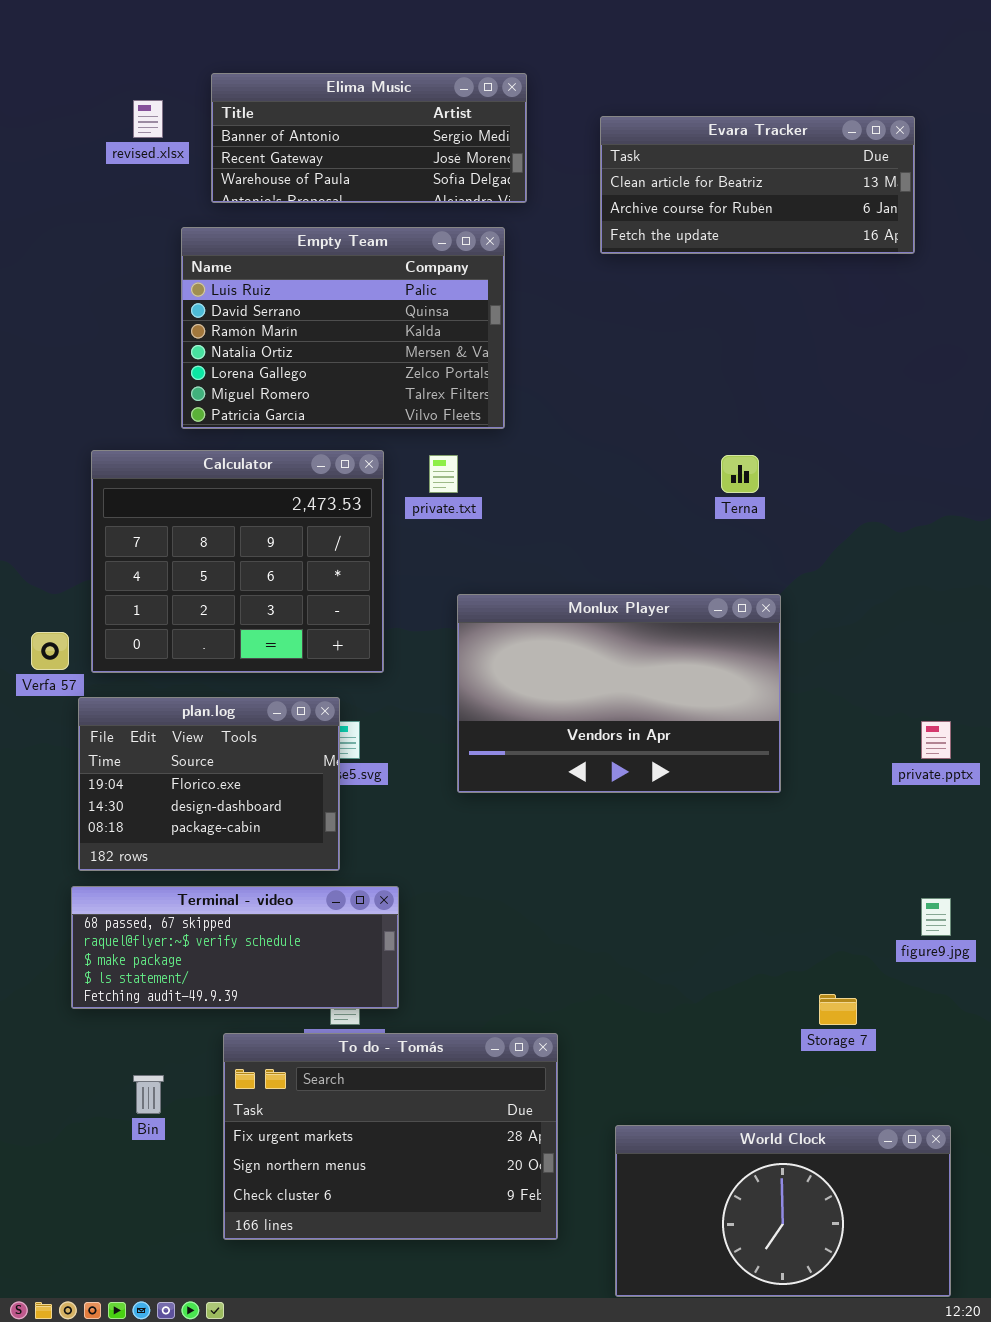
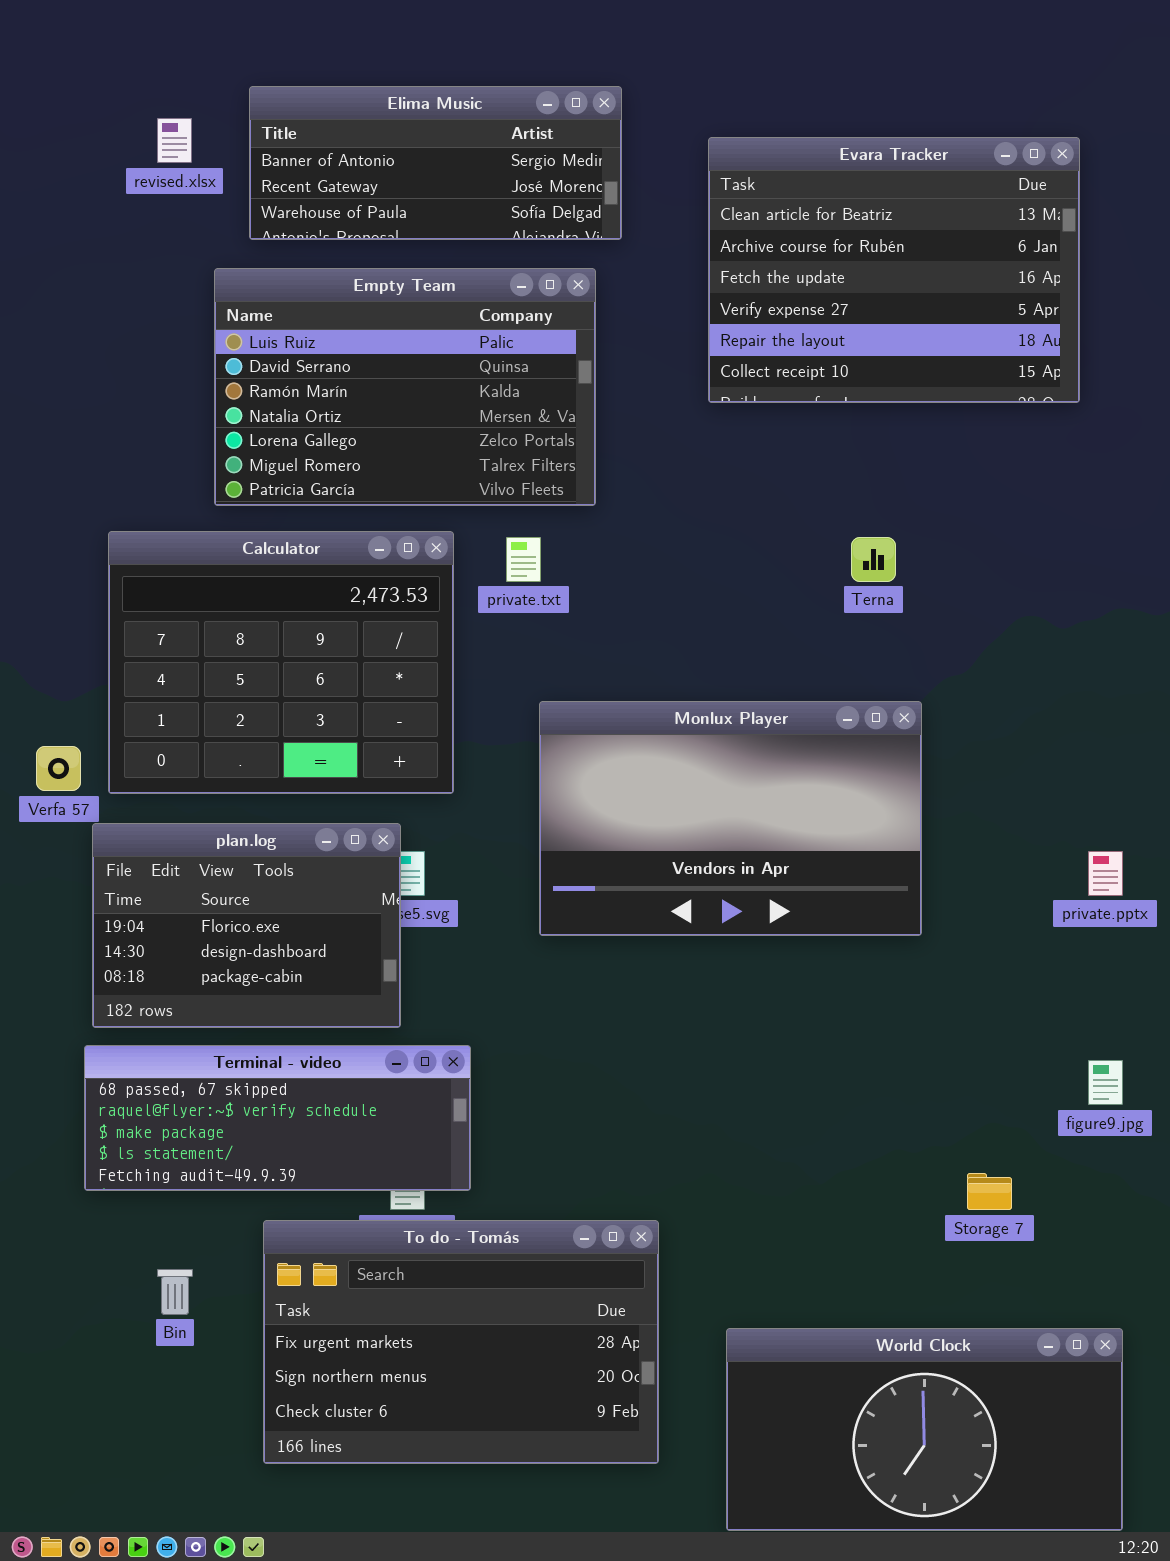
Evara Tracker: [600,116,915,254] -> [708,137,1080,403], resized

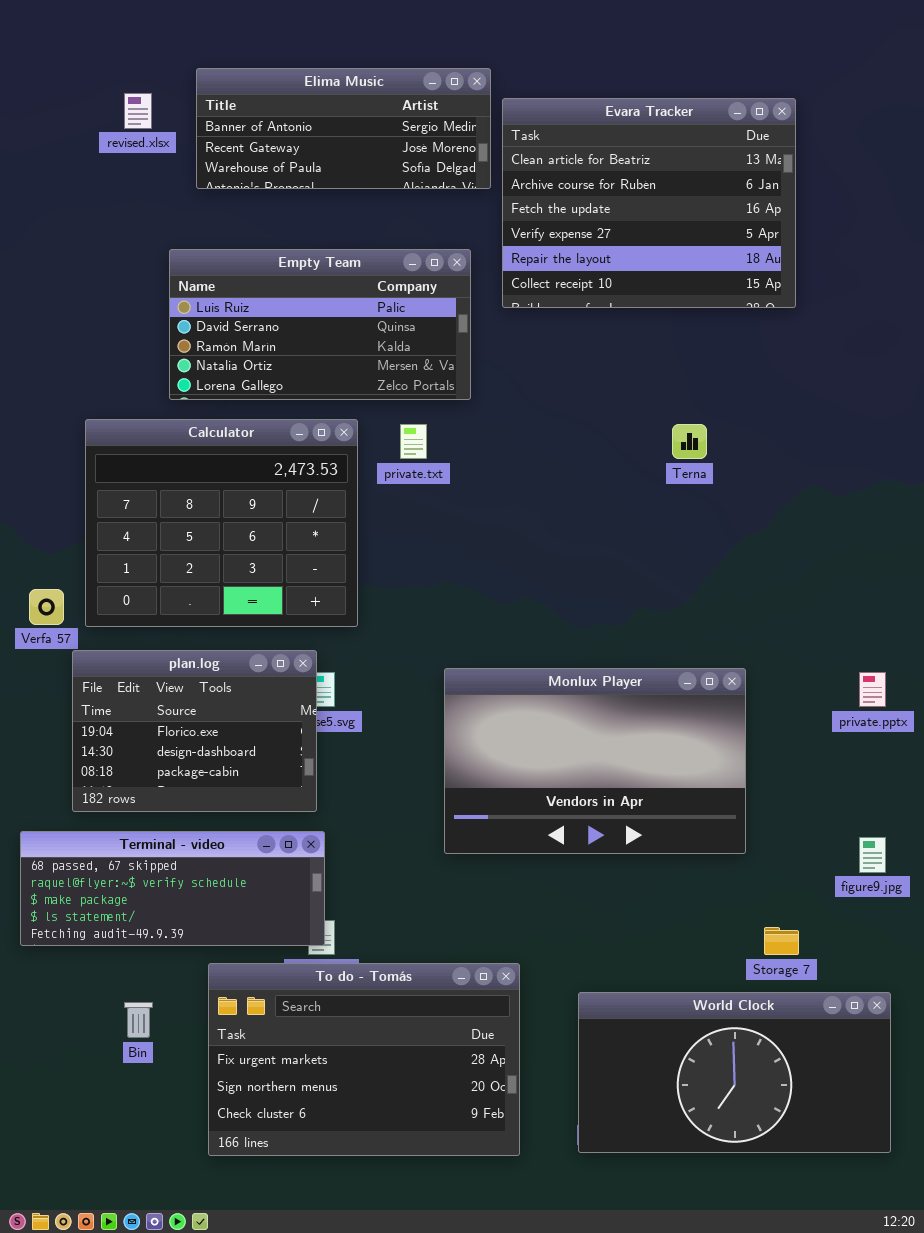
Evara Tracker: [708,137,1080,403] -> [502,98,796,308], moved
Empty Team: [214,268,596,506] -> [169,249,471,400], resized
Monlux Player: [539,701,922,936] -> [444,668,746,854], moved
Terminal - video: [84,1045,471,1191] -> [20,831,325,946], moved
World Clock: [726,1328,1123,1531] -> [578,992,891,1153], moved

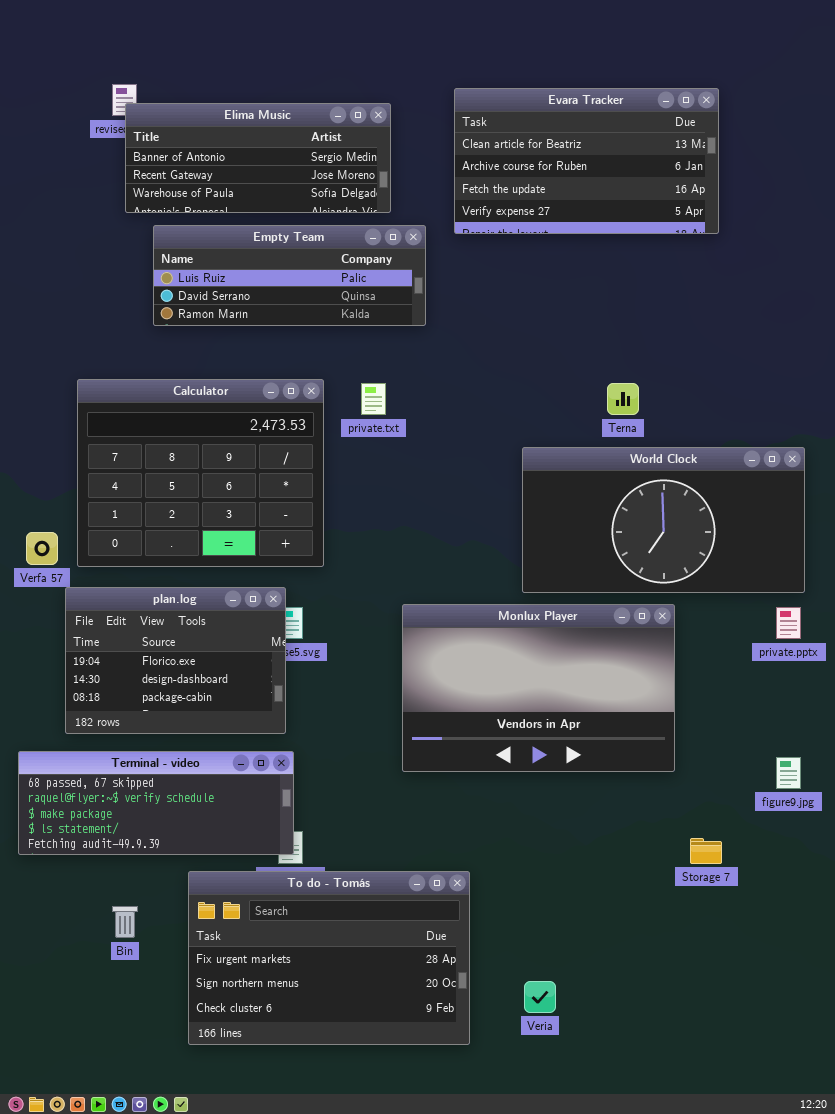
Elima Music: [196,68,491,189] -> [125,103,391,213], moved
Evara Tracker: [502,98,796,308] -> [454,88,719,234], resized
Empty Team: [169,249,471,400] -> [153,225,426,326], resized
World Clock: [578,992,891,1153] -> [522,447,805,593], moved

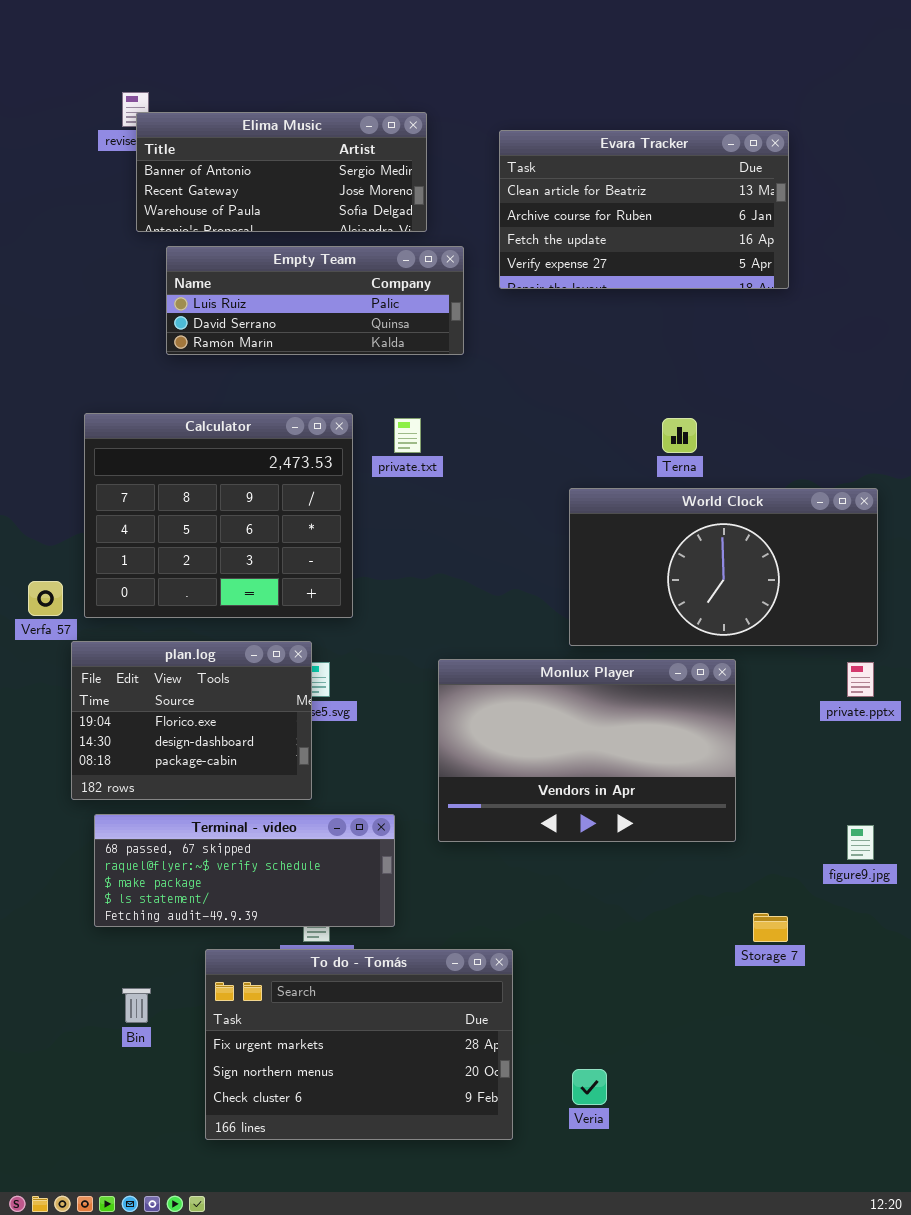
Evara Tracker: [454,88,719,234] -> [499,130,789,289], moved
Terminal - video: [18,751,294,855] -> [94,814,395,927], moved

